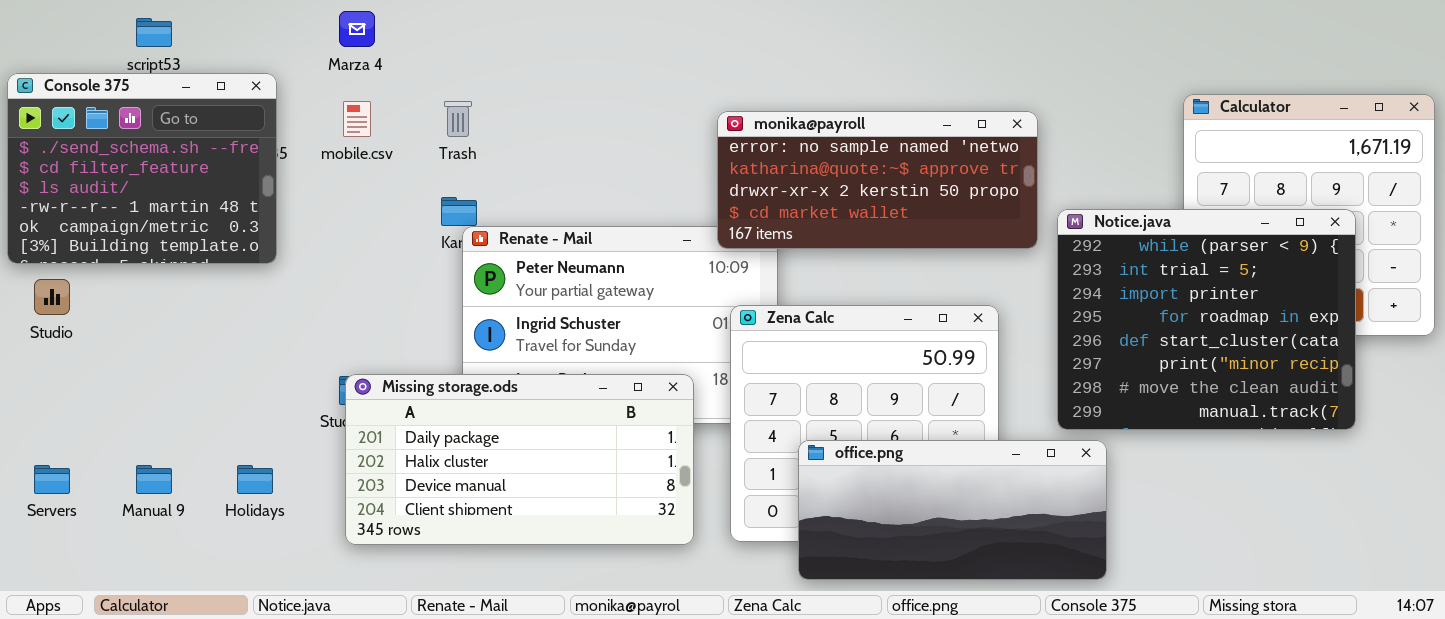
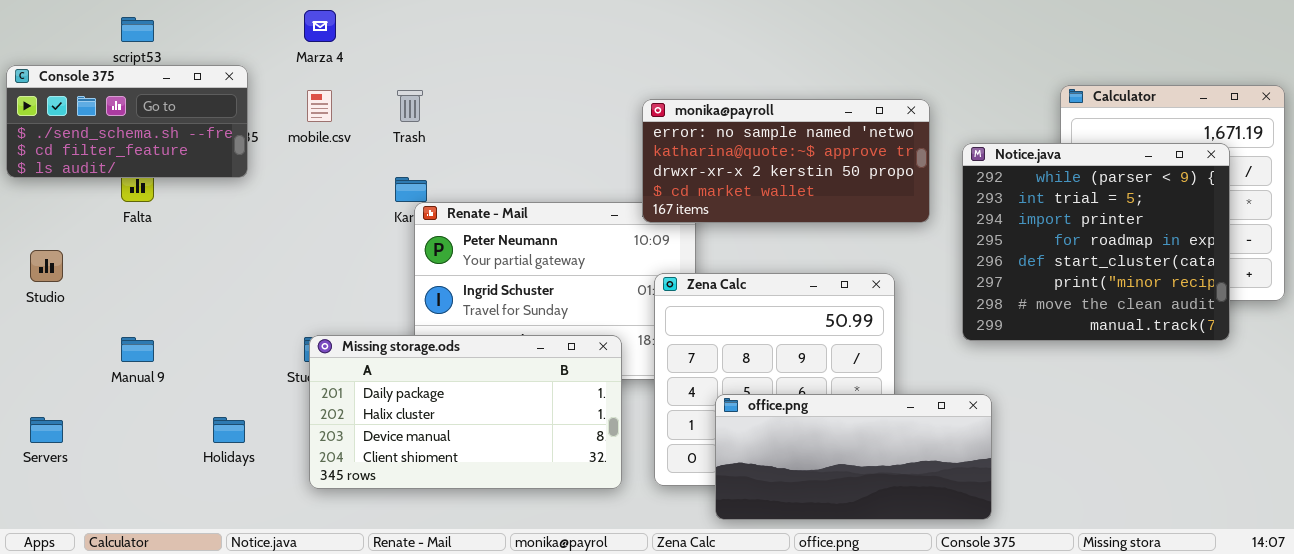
Console 375: [7,73,277,264] -> [6,65,248,178], resized
Notice.java: [1057,209,1356,430] -> [962,143,1230,341], moved
Manual 9: [136,465,172,494] -> [121,337,154,362], moved

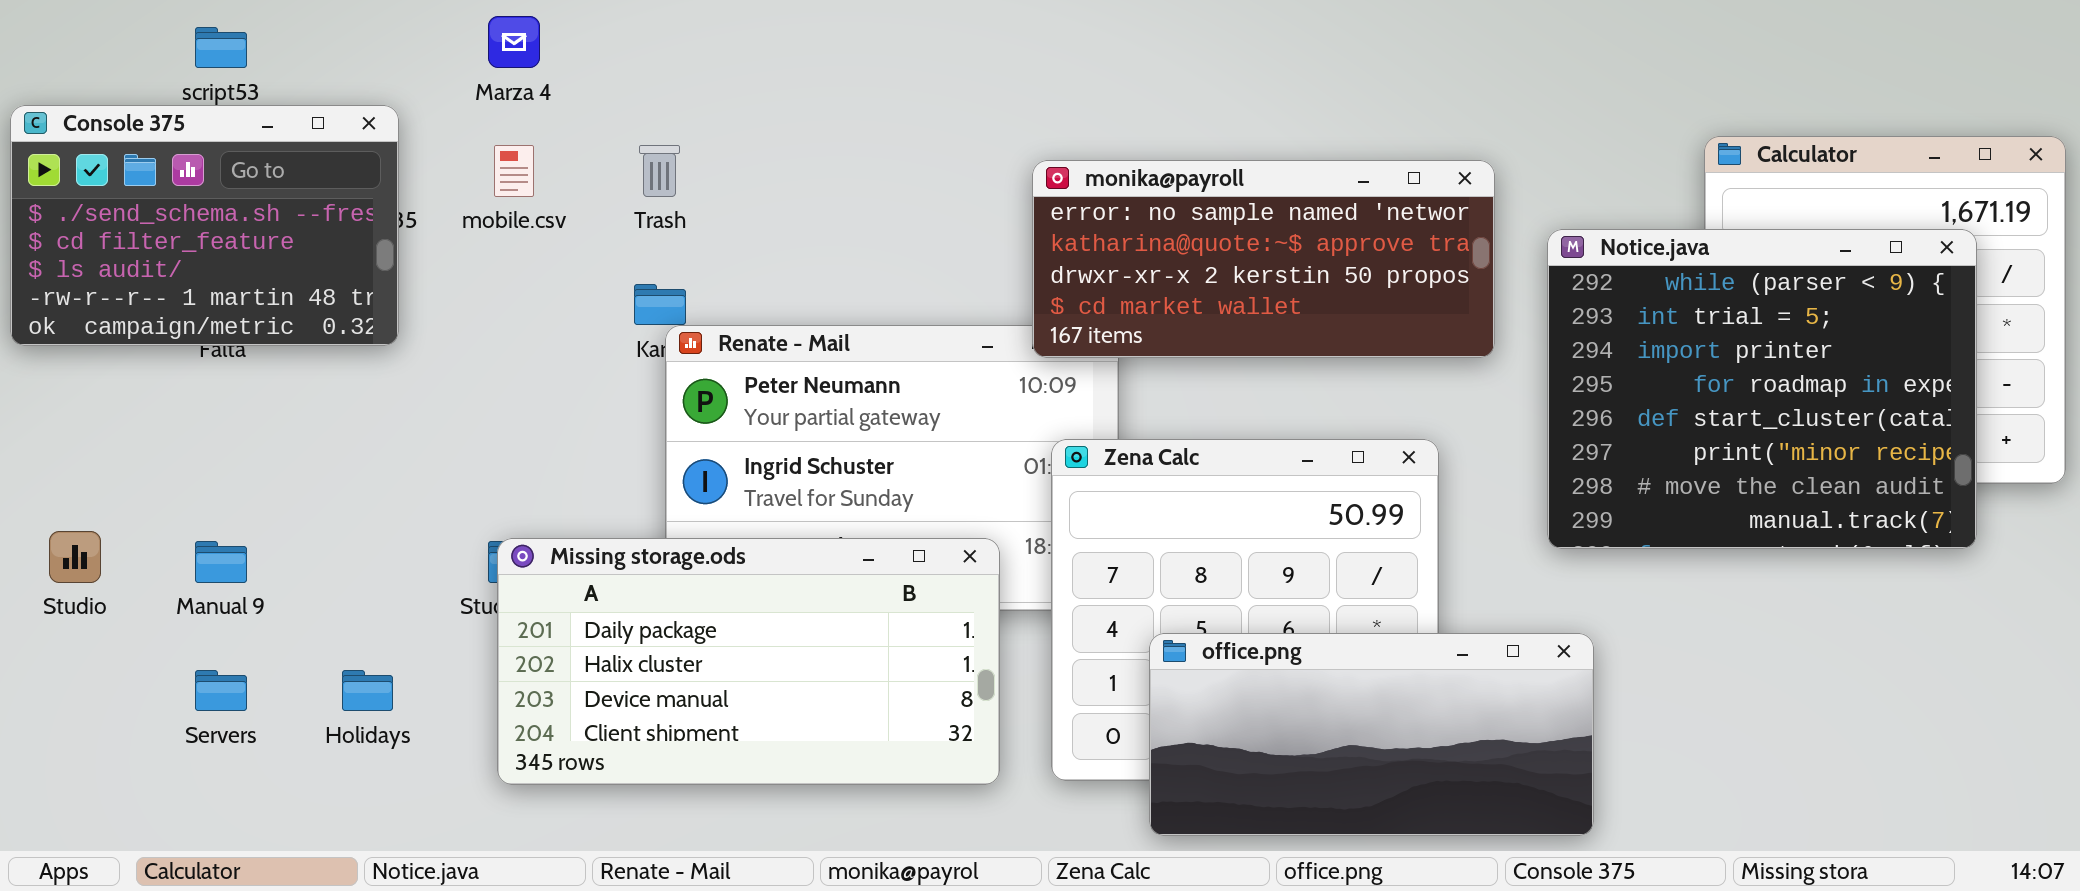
Console 375: [6,65,248,178] -> [10,105,399,346], resized
Studio: [30,250,63,282] -> [49,531,101,583], moved
Servers: [30,417,63,443] -> [195,670,247,711], moved

